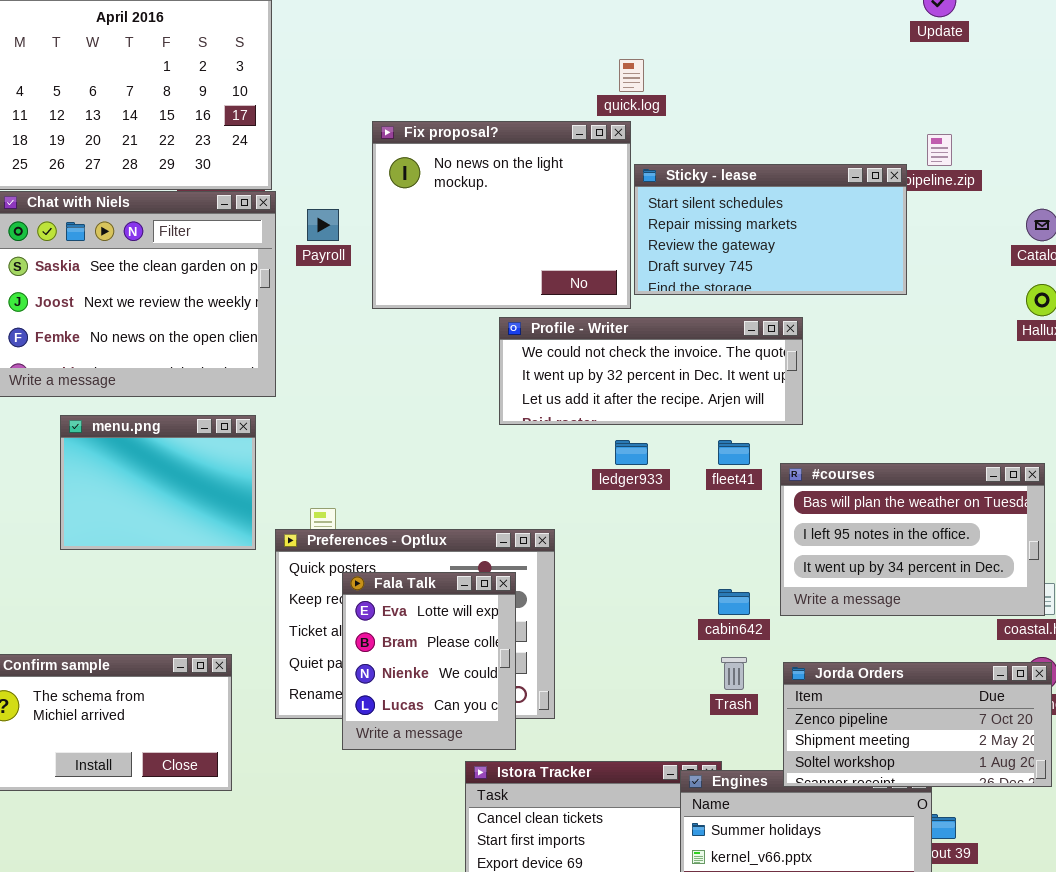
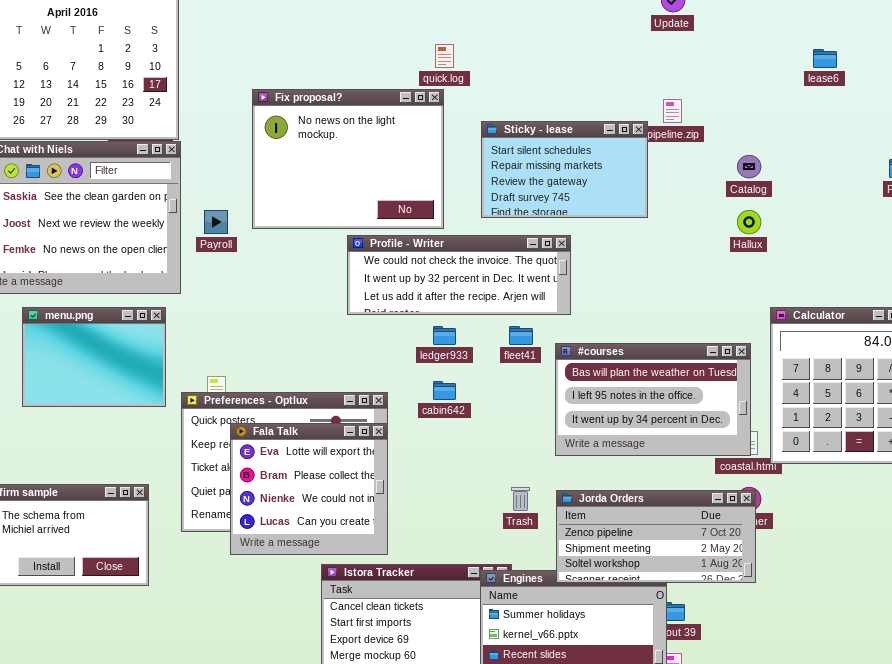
Sticky - lease: [634,164,907,295] -> [481,121,648,218], resized
Payroll: [307,209,339,241] -> [204,210,228,234], moved
Fala Talk: [342,572,516,750] -> [230,423,388,555], resized
cabin642: [718,589,750,615] -> [433,381,456,400], moved

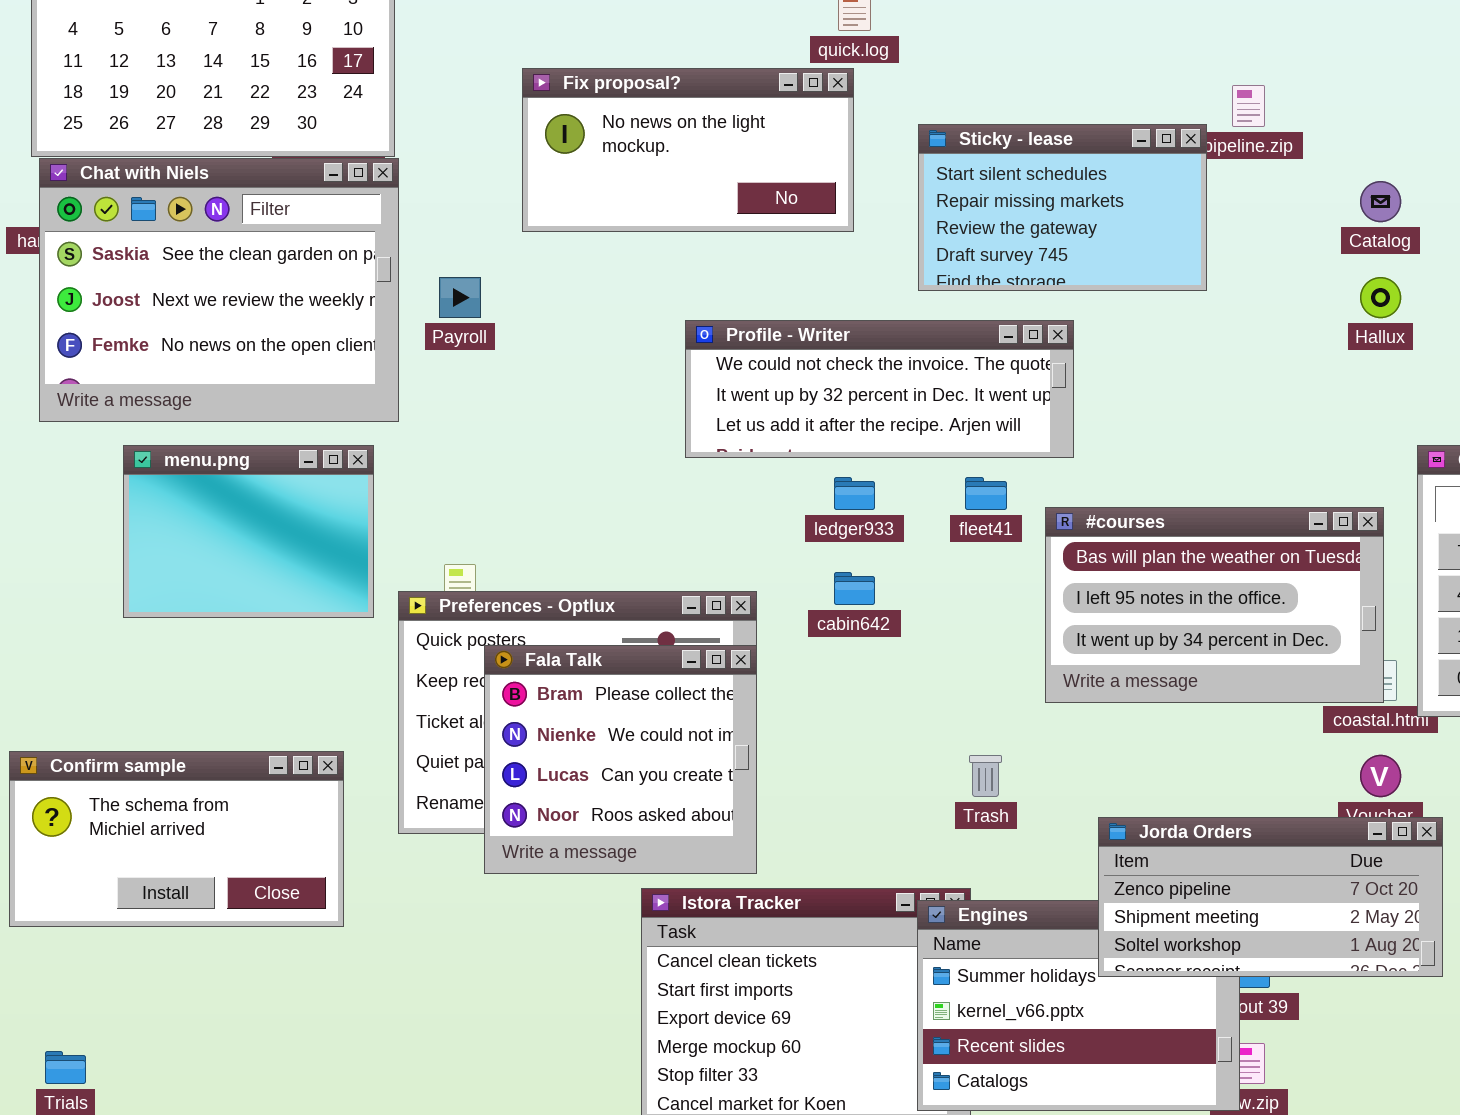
Fix proposal?: [252,89,444,229] -> [522,68,854,232], resized
Fala Talk: [230,423,388,555] -> [484,645,757,874], scrolled down 1 row
Jorda Orders: [556,490,756,583] -> [1098,817,1443,977], moved

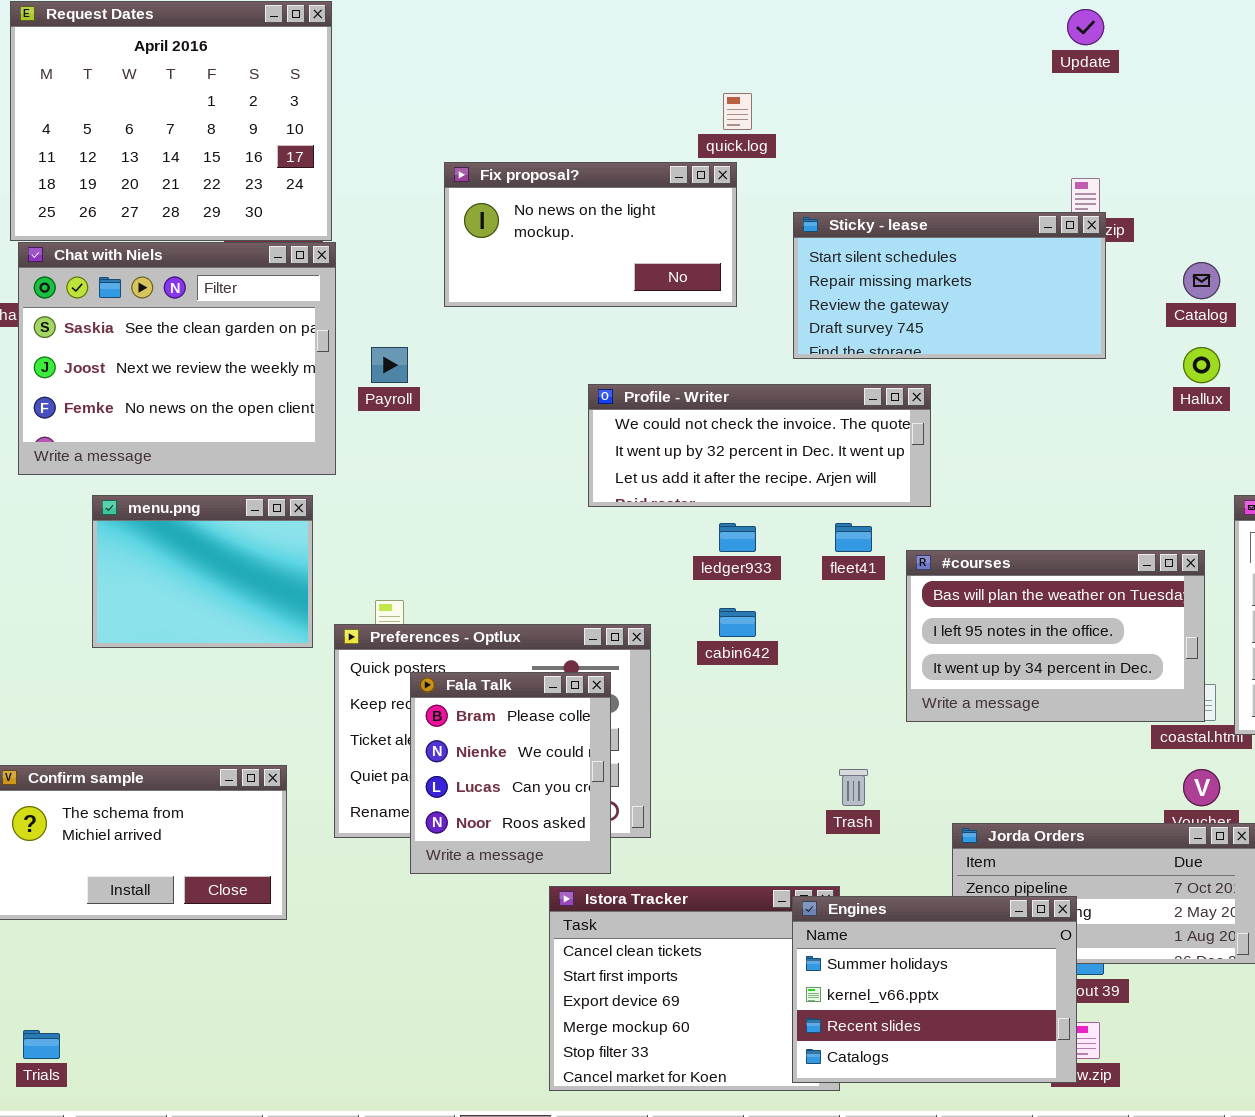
Sticky - lease: [918,124,1207,291] -> [793,212,1106,359], resized
Fala Talk: [484,645,757,874] -> [410,672,611,874], resized
Engines: [917,900,1240,1111] -> [792,896,1077,1083], raised

